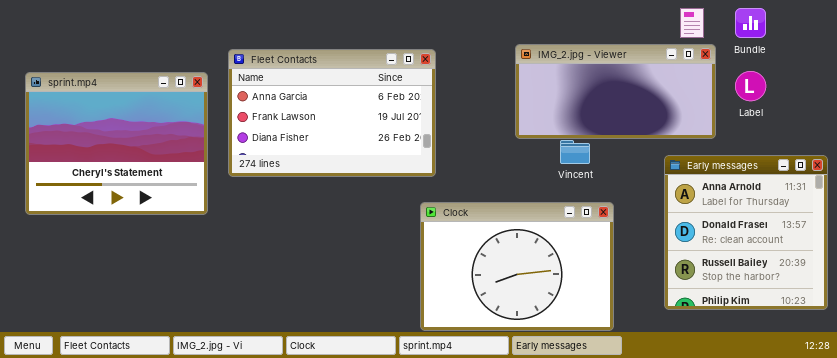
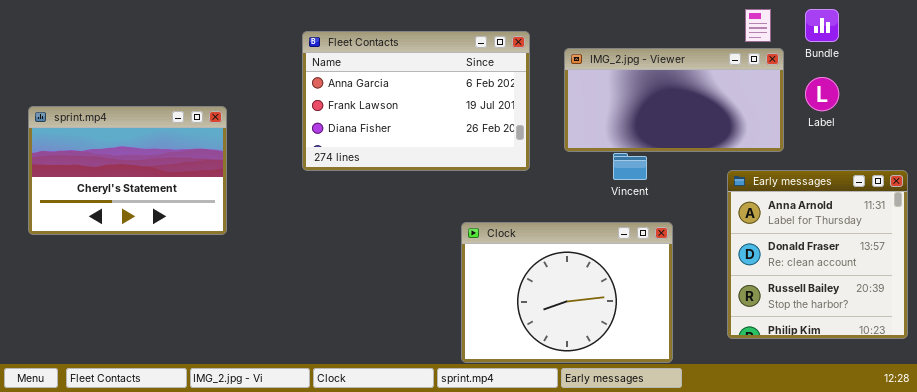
Fleet Contacts: [228,49,436,177] -> [302,31,530,171], moved
sprint.mp4: [25,72,208,215] -> [28,106,227,235], resized

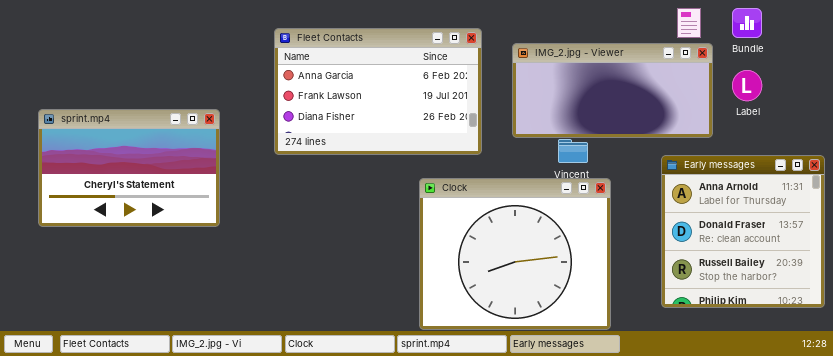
sprint.mp4: [28,106,227,235] -> [38,109,220,227], moved
Clock: [461,222,673,363] -> [419,178,611,330], resized

